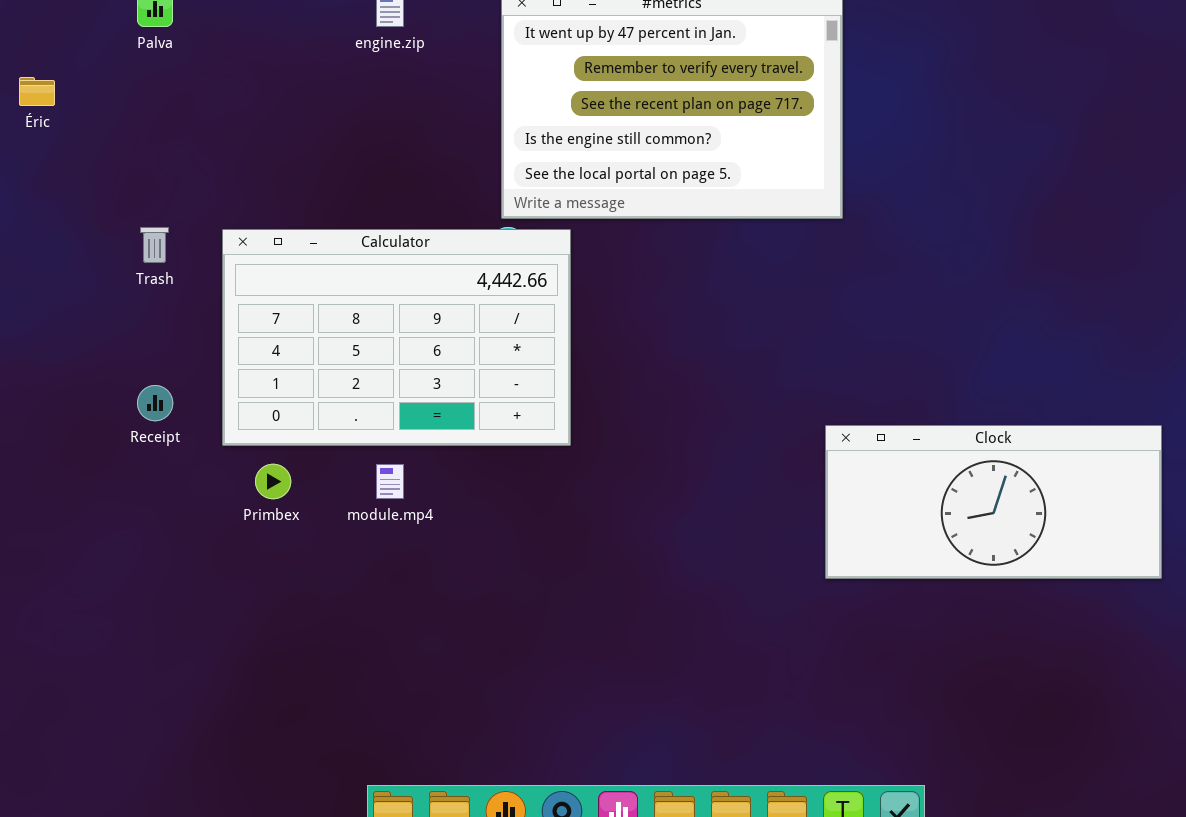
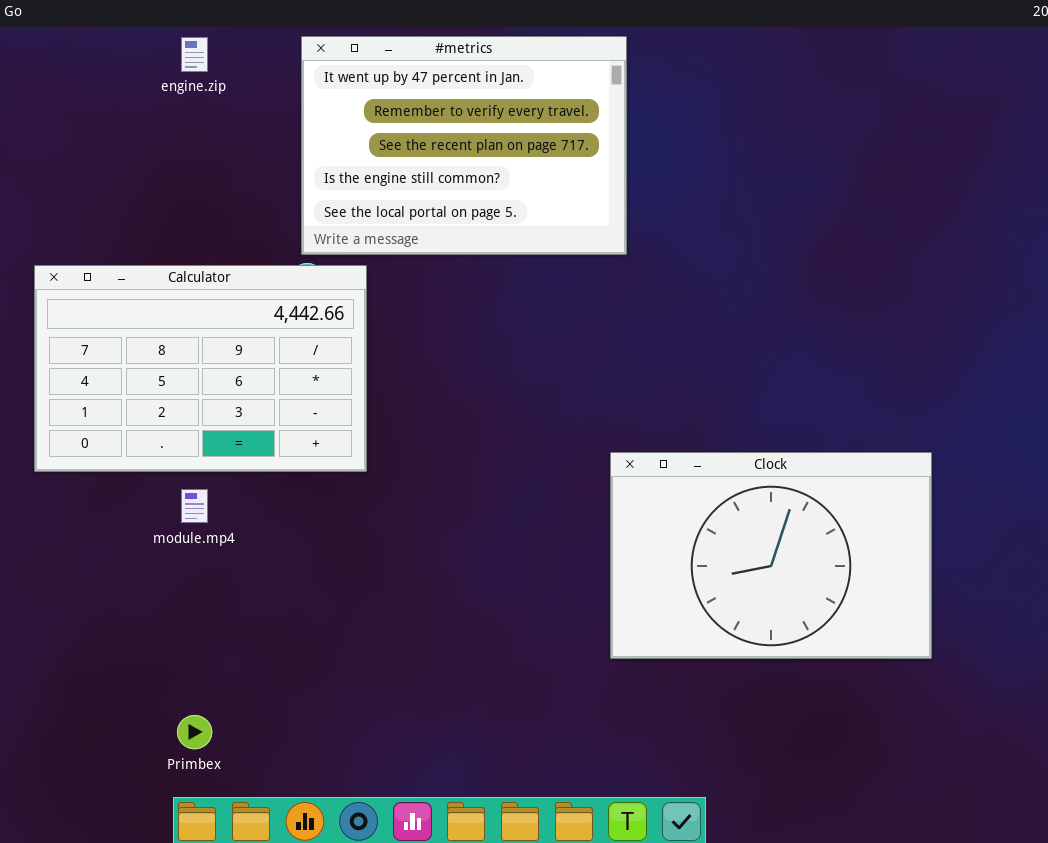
Clock: [825,425,1162,579] -> [610,452,932,659], resized
Primbex: [255,464,291,499] -> [177,715,212,749], moved

